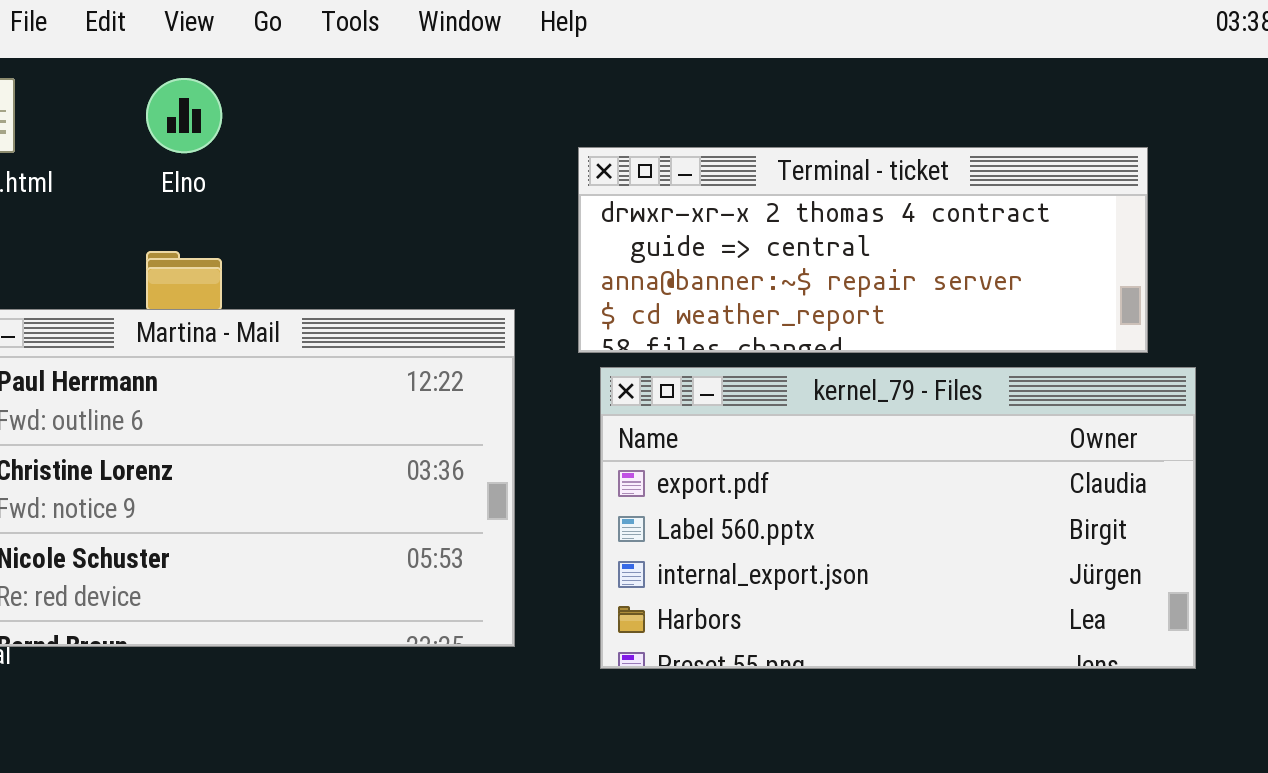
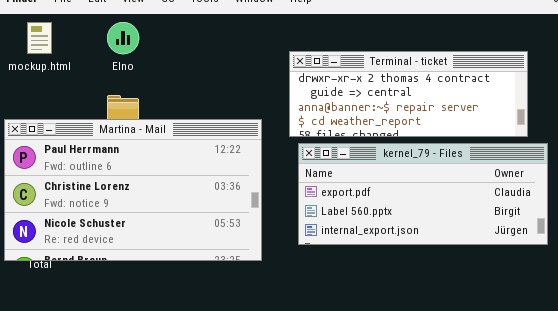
kernel_79 - Files: [600,367,1196,669] -> [298,143,548,245], resized

